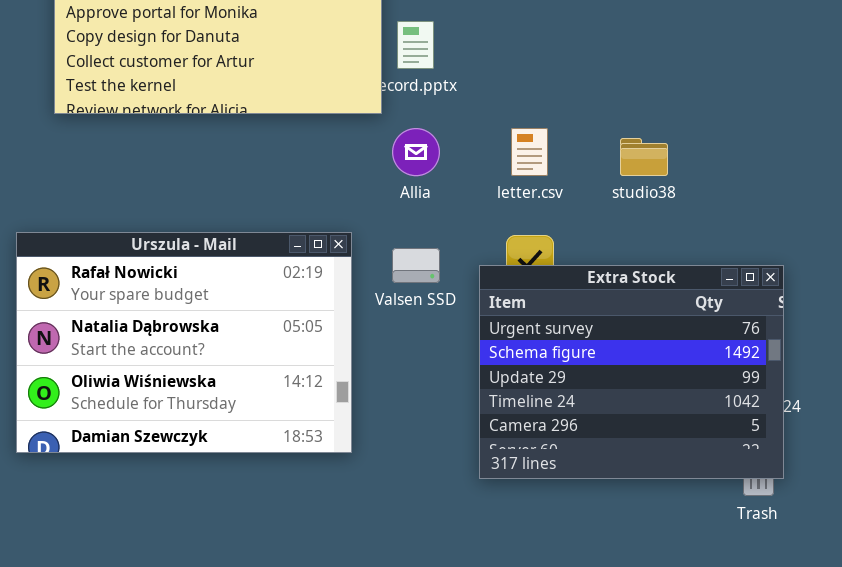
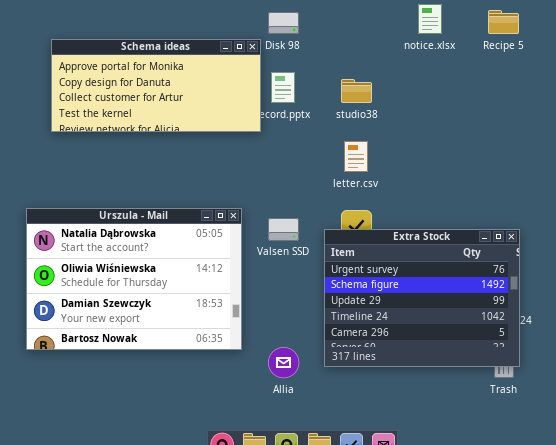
Allia: [392,128,440,176] -> [268,347,299,378], moved
studio38: [620,138,668,176] -> [341,79,372,103], moved
Urszula - Mail: [16,232,352,453] -> [26,208,242,350], scrolled down 1 row

